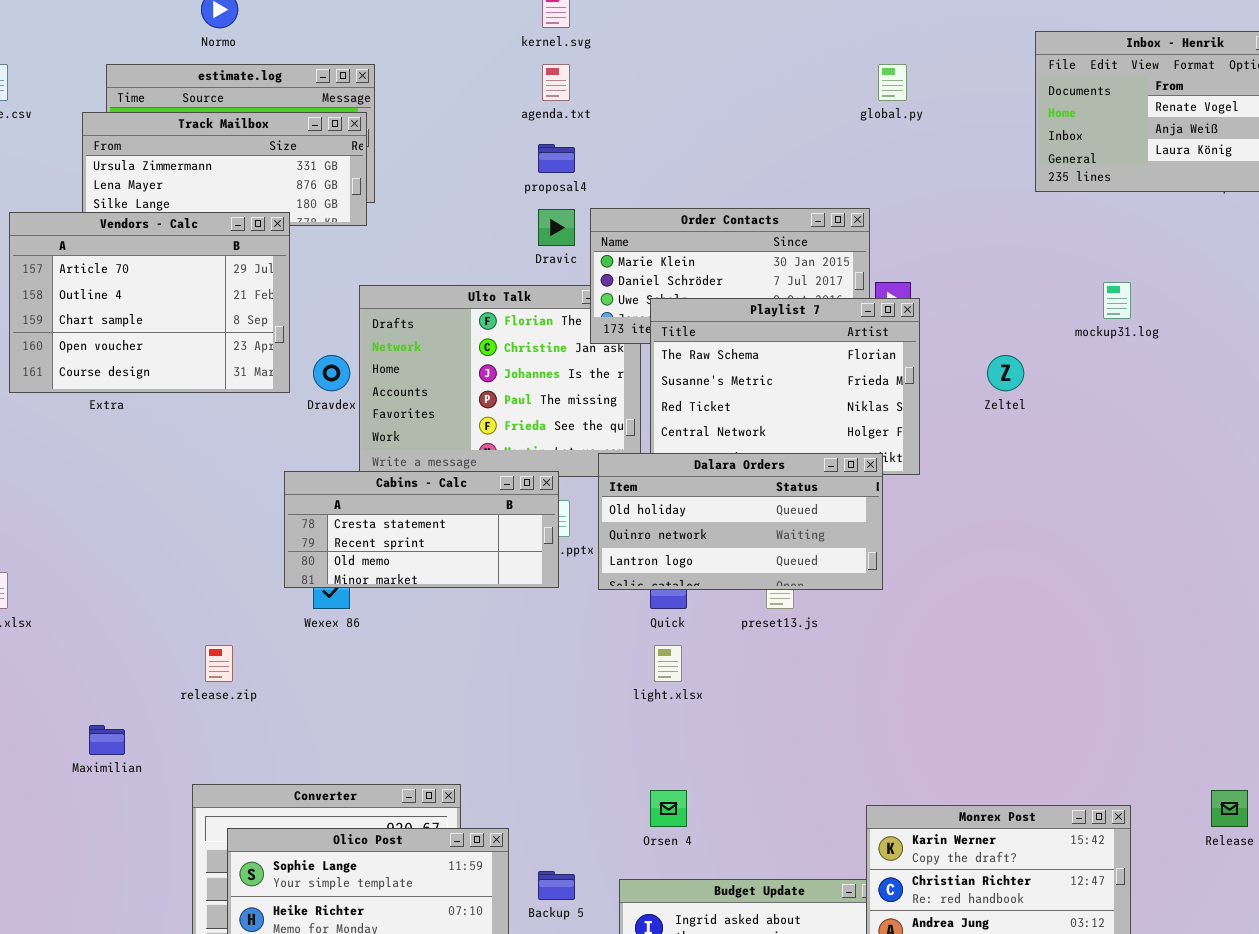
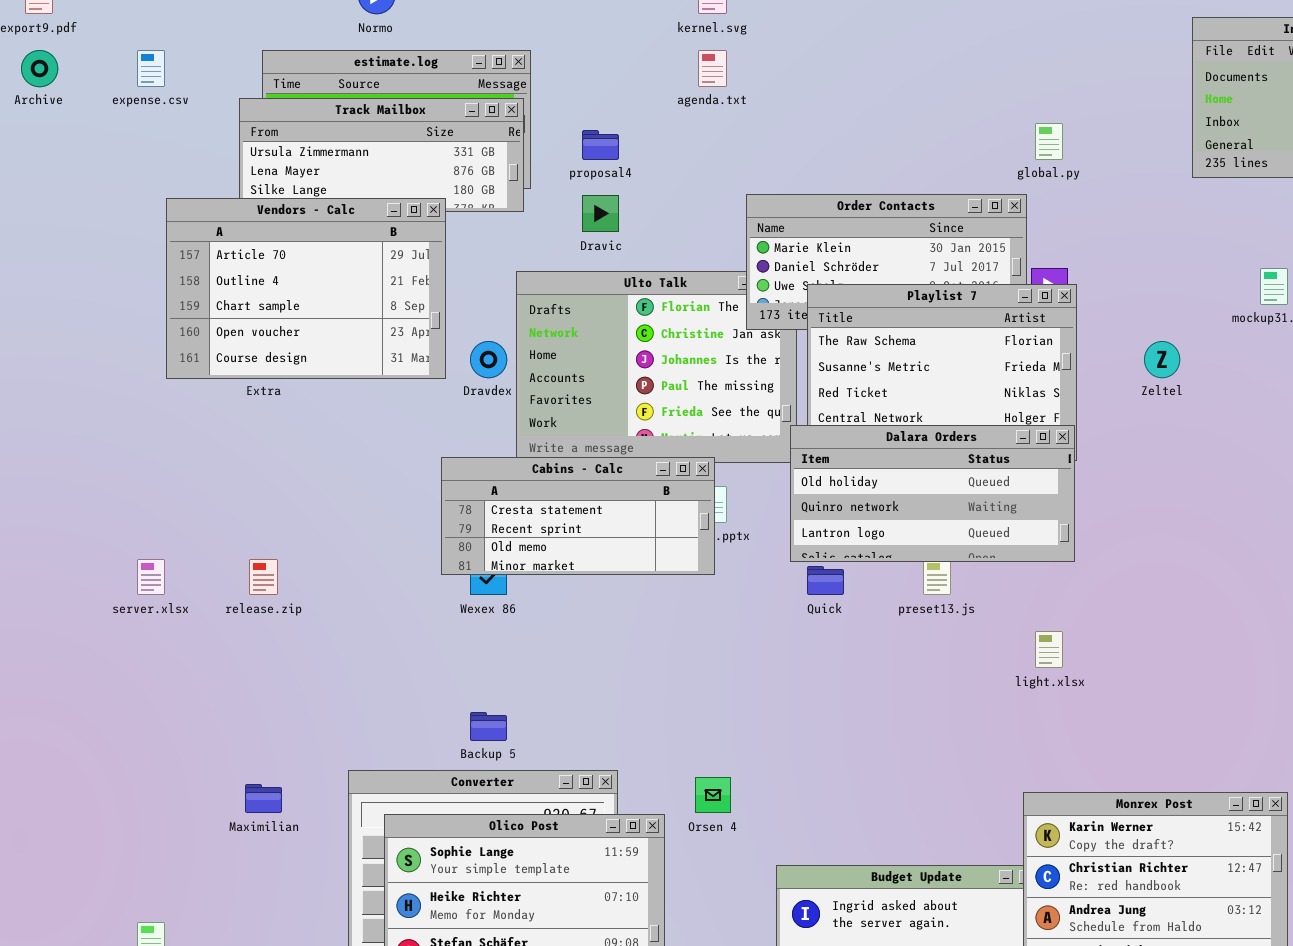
global.py: [878,64,907,101] -> [1035,123,1063,160], moved
proposal4: [538,144,575,173] -> [582,130,619,160], moved
Dravic: [538,209,575,246] -> [582,195,619,232], moved
Dalara Orders: [598,453,883,590] -> [790,425,1075,562], moved
release.zip: [205,645,233,682] -> [249,559,278,595], moved
light.xlsx: [654,645,682,682] -> [1035,631,1063,668], moved
Maximilian: [89,725,125,755] -> [245,784,282,813], moved
Orsen 4: [650,790,687,827] -> [695,777,731,813], moved
Backup 5: [538,871,575,900] -> [470,712,507,741], moved

